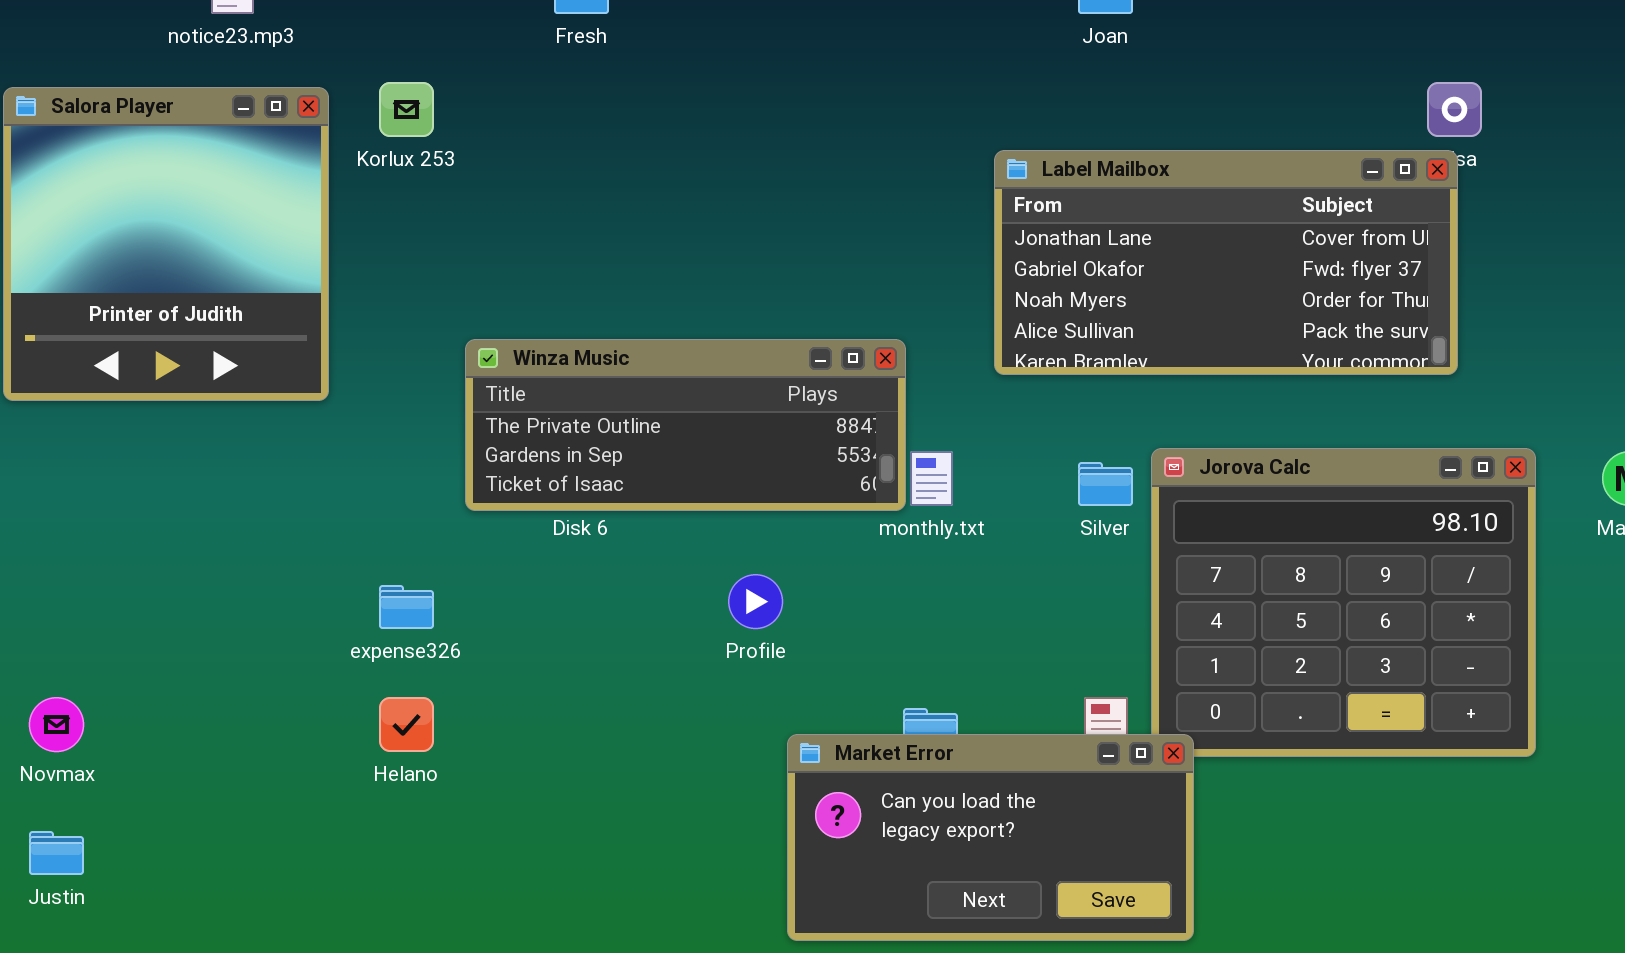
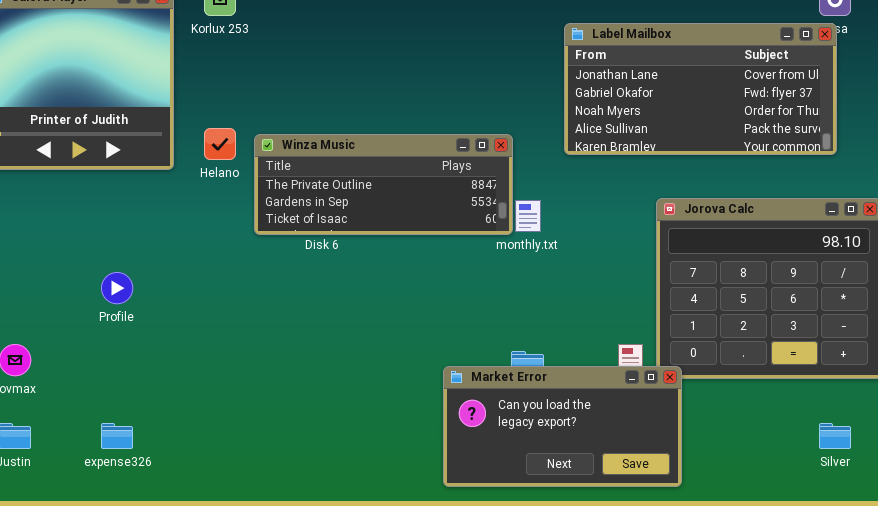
Silver: [1078,462,1133,506] -> [819,423,851,449], moved
Profile: [728,574,783,629] -> [101,272,133,304], moved
expense326: [379,585,434,629] -> [101,423,133,449], moved
Helano: [379,697,434,752] -> [204,128,236,160], moved

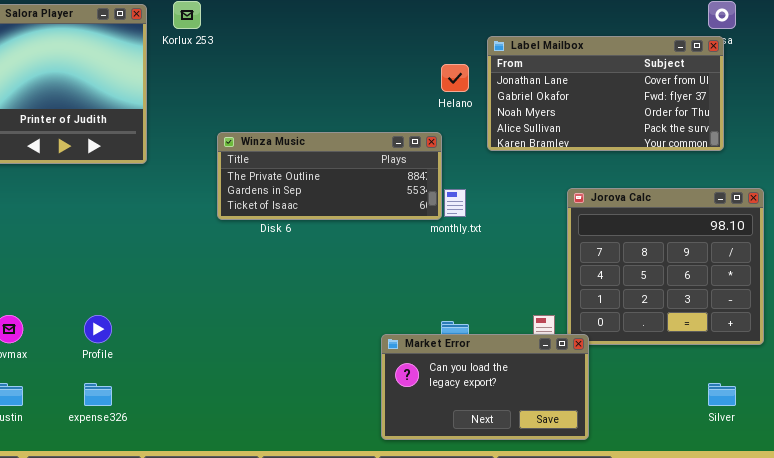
Helano: [204,128,236,160] -> [441,64,469,92], moved
Profile: [101,272,133,304] -> [84,315,112,343], moved

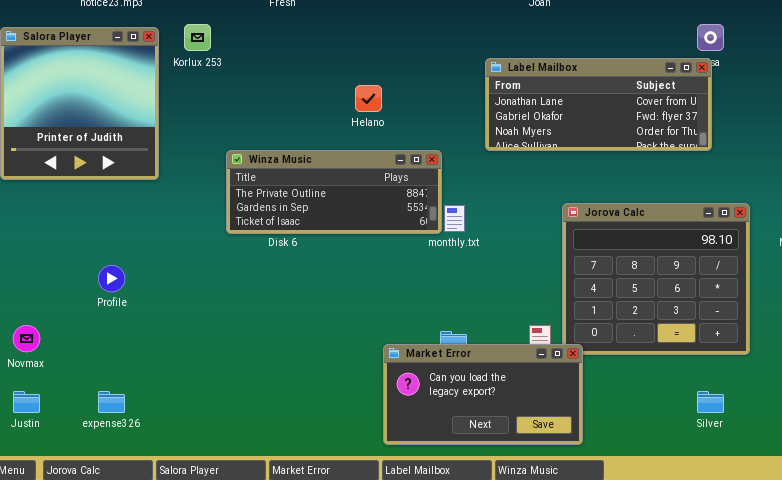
Label Mailbox: [487,36,724,151] -> [485,58,712,151], resized
Helano: [441,64,469,92] -> [355,85,382,112], moved
Profile: [84,315,112,343] -> [98,265,125,292], moved

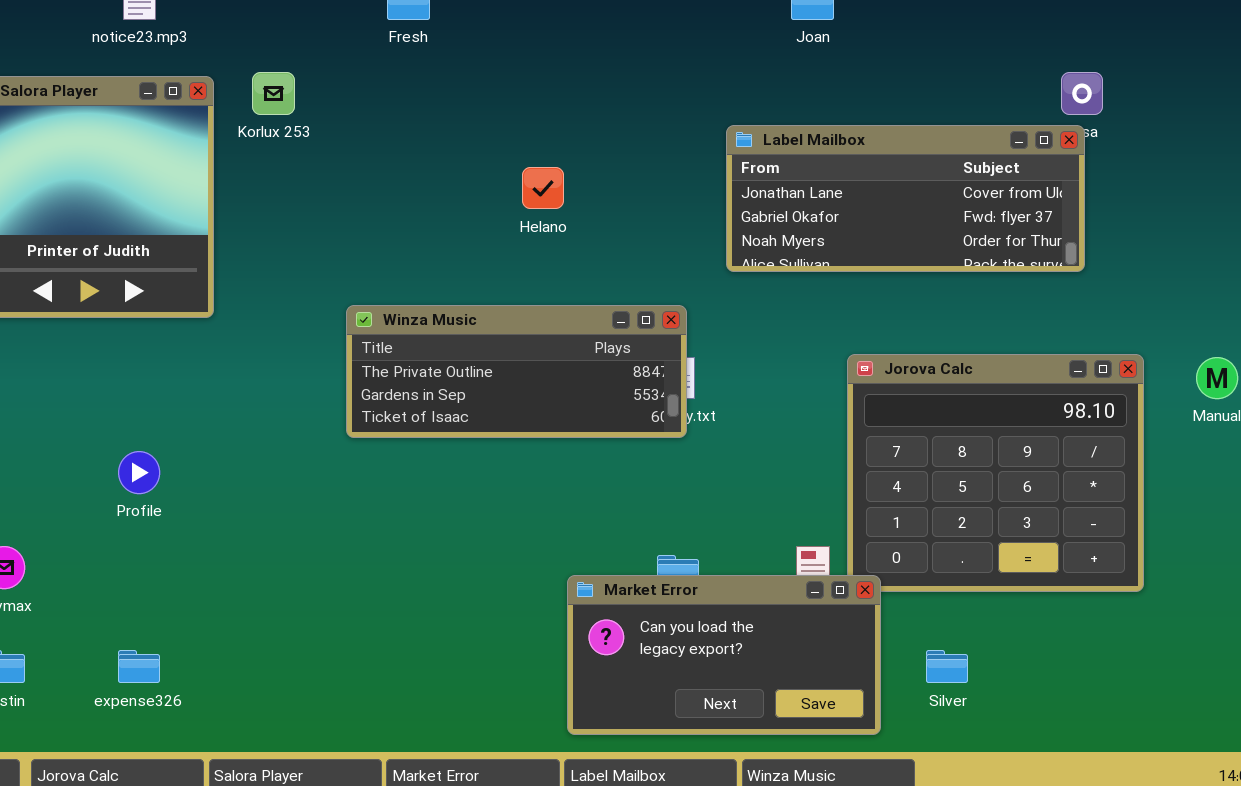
Winza Music: [226,150,442,234] -> [346,305,687,438], moved
Silver: [697,391,724,413] -> [926,650,968,683], moved

